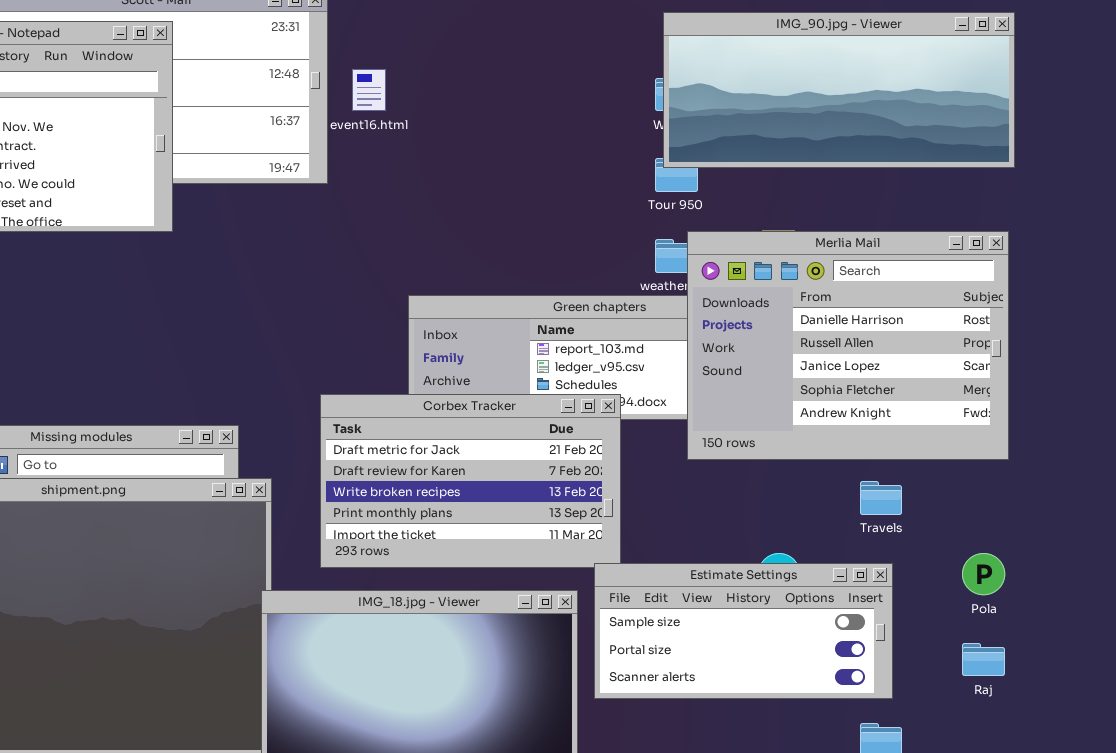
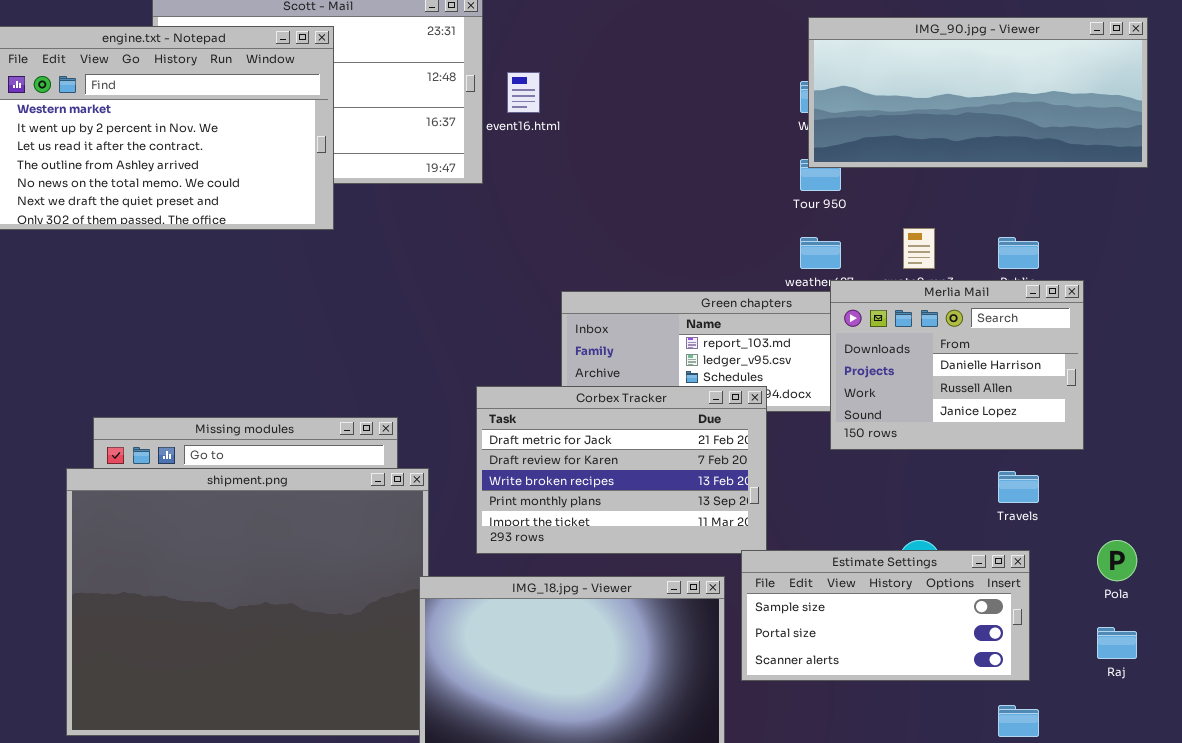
Merlia Mail: [687,231,1009,460] -> [830,280,1084,450], resized

